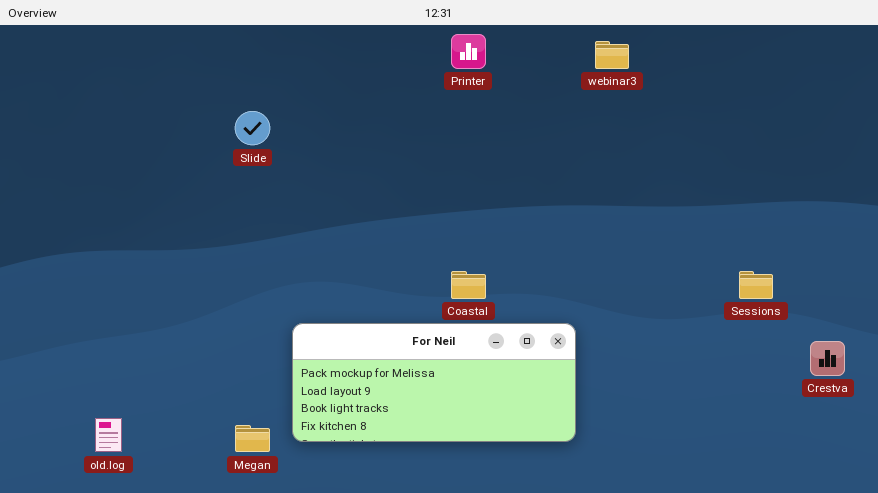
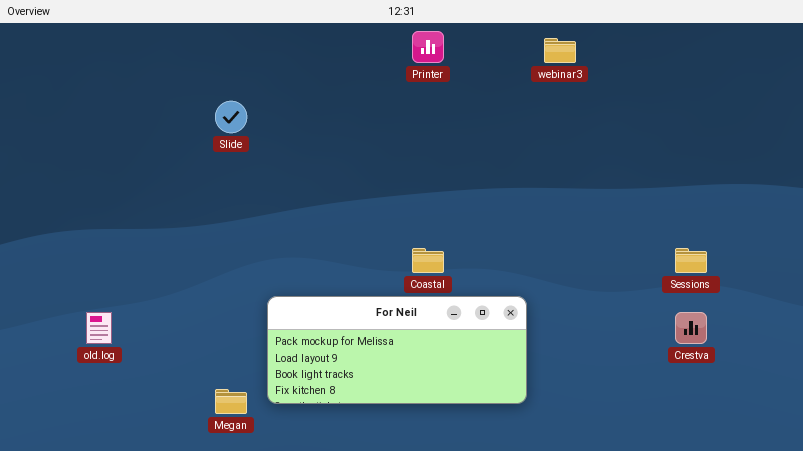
Crestva: [810,341,845,376] -> [675,312,707,344], moved
old.log: [95,418,122,452] -> [86,312,112,344], moved

